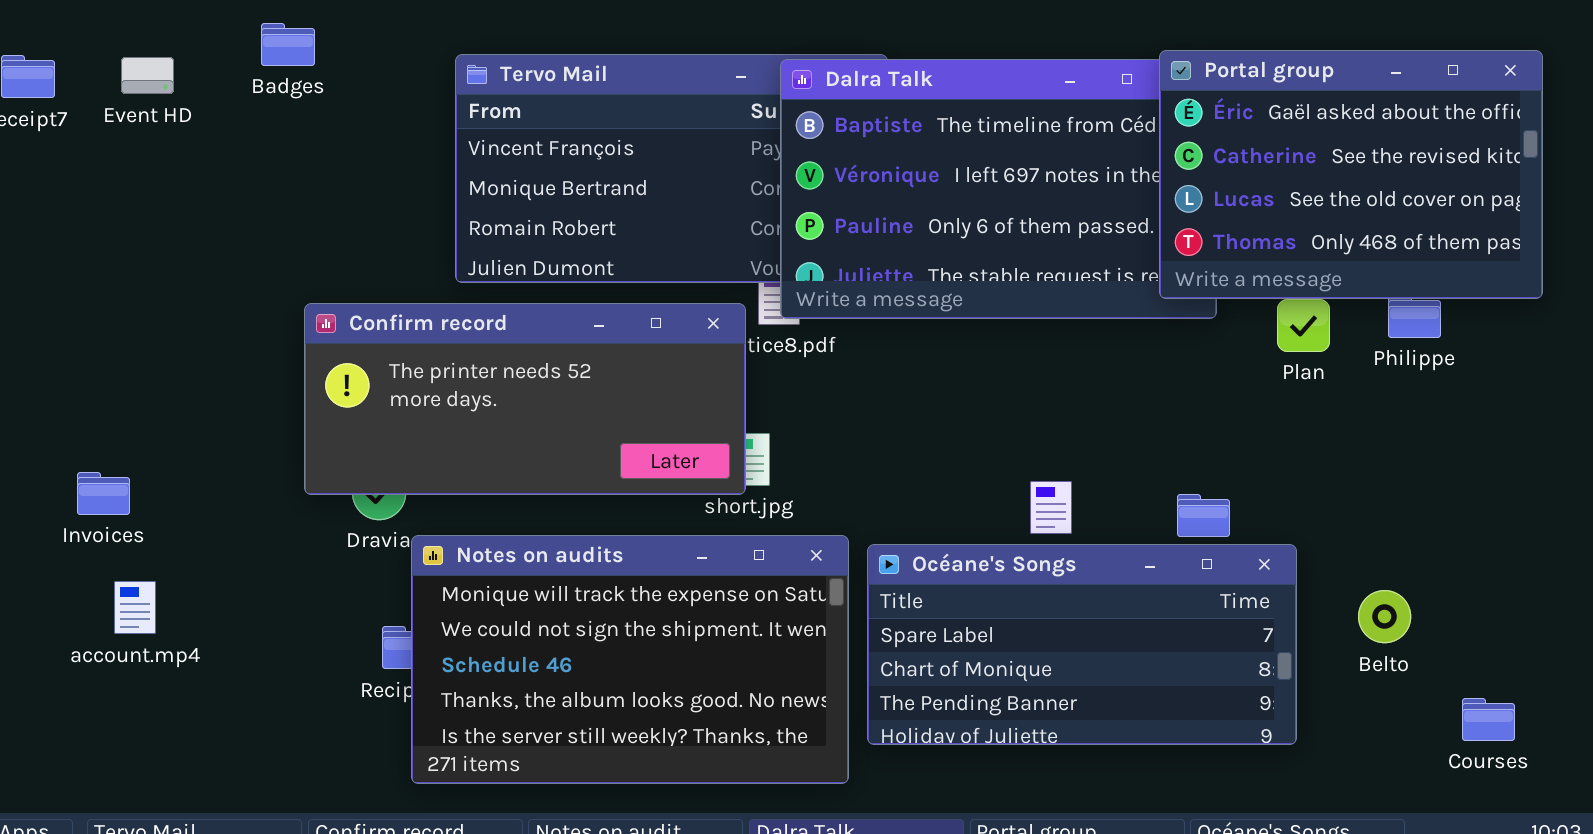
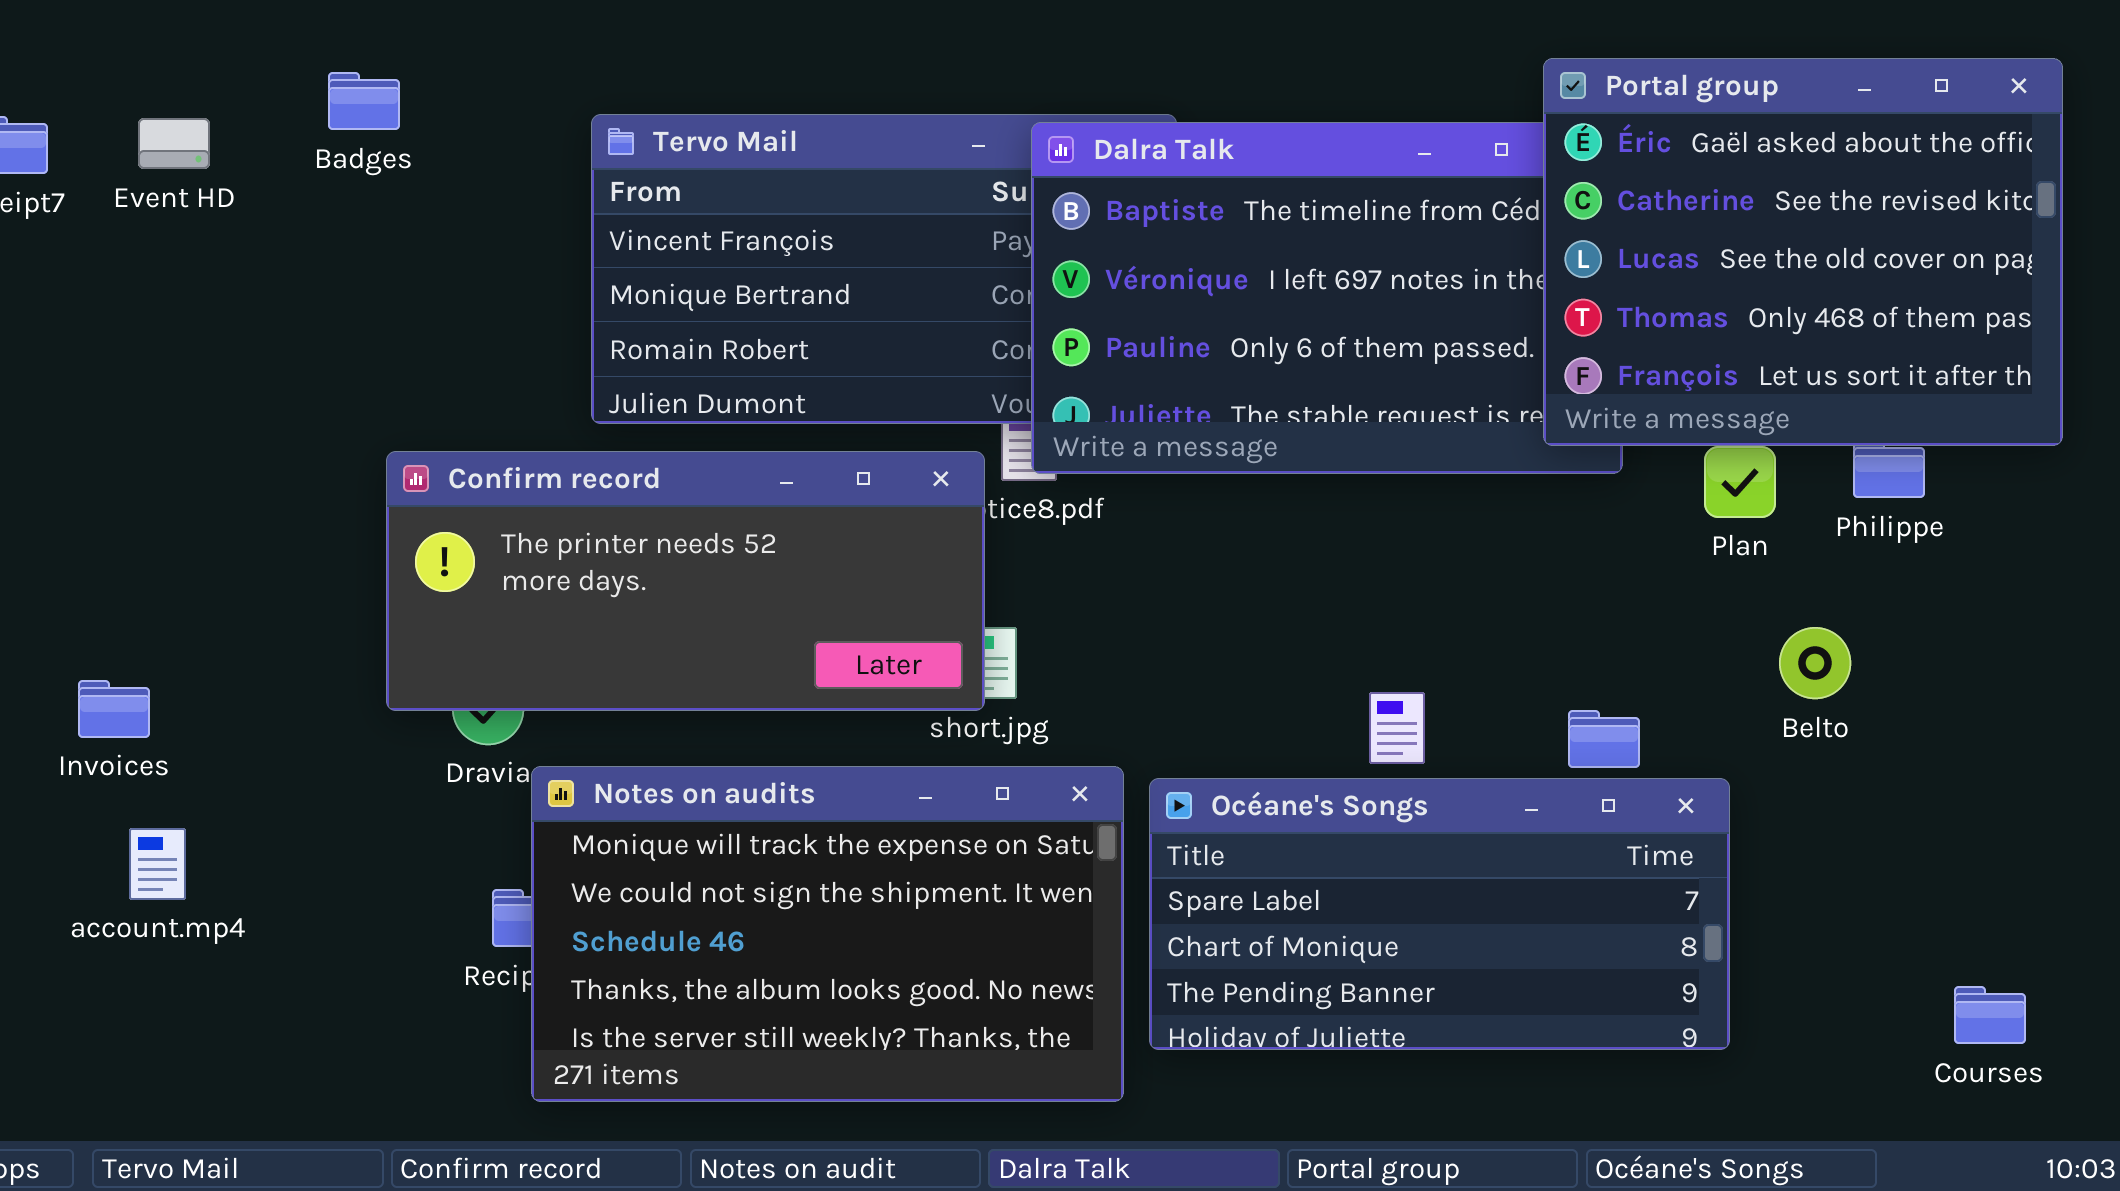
Portal group: [1159,50,1543,299] -> [1543,58,2063,446], resized
Belto: [1358,590,1411,643] -> [1779,627,1851,699], moved

